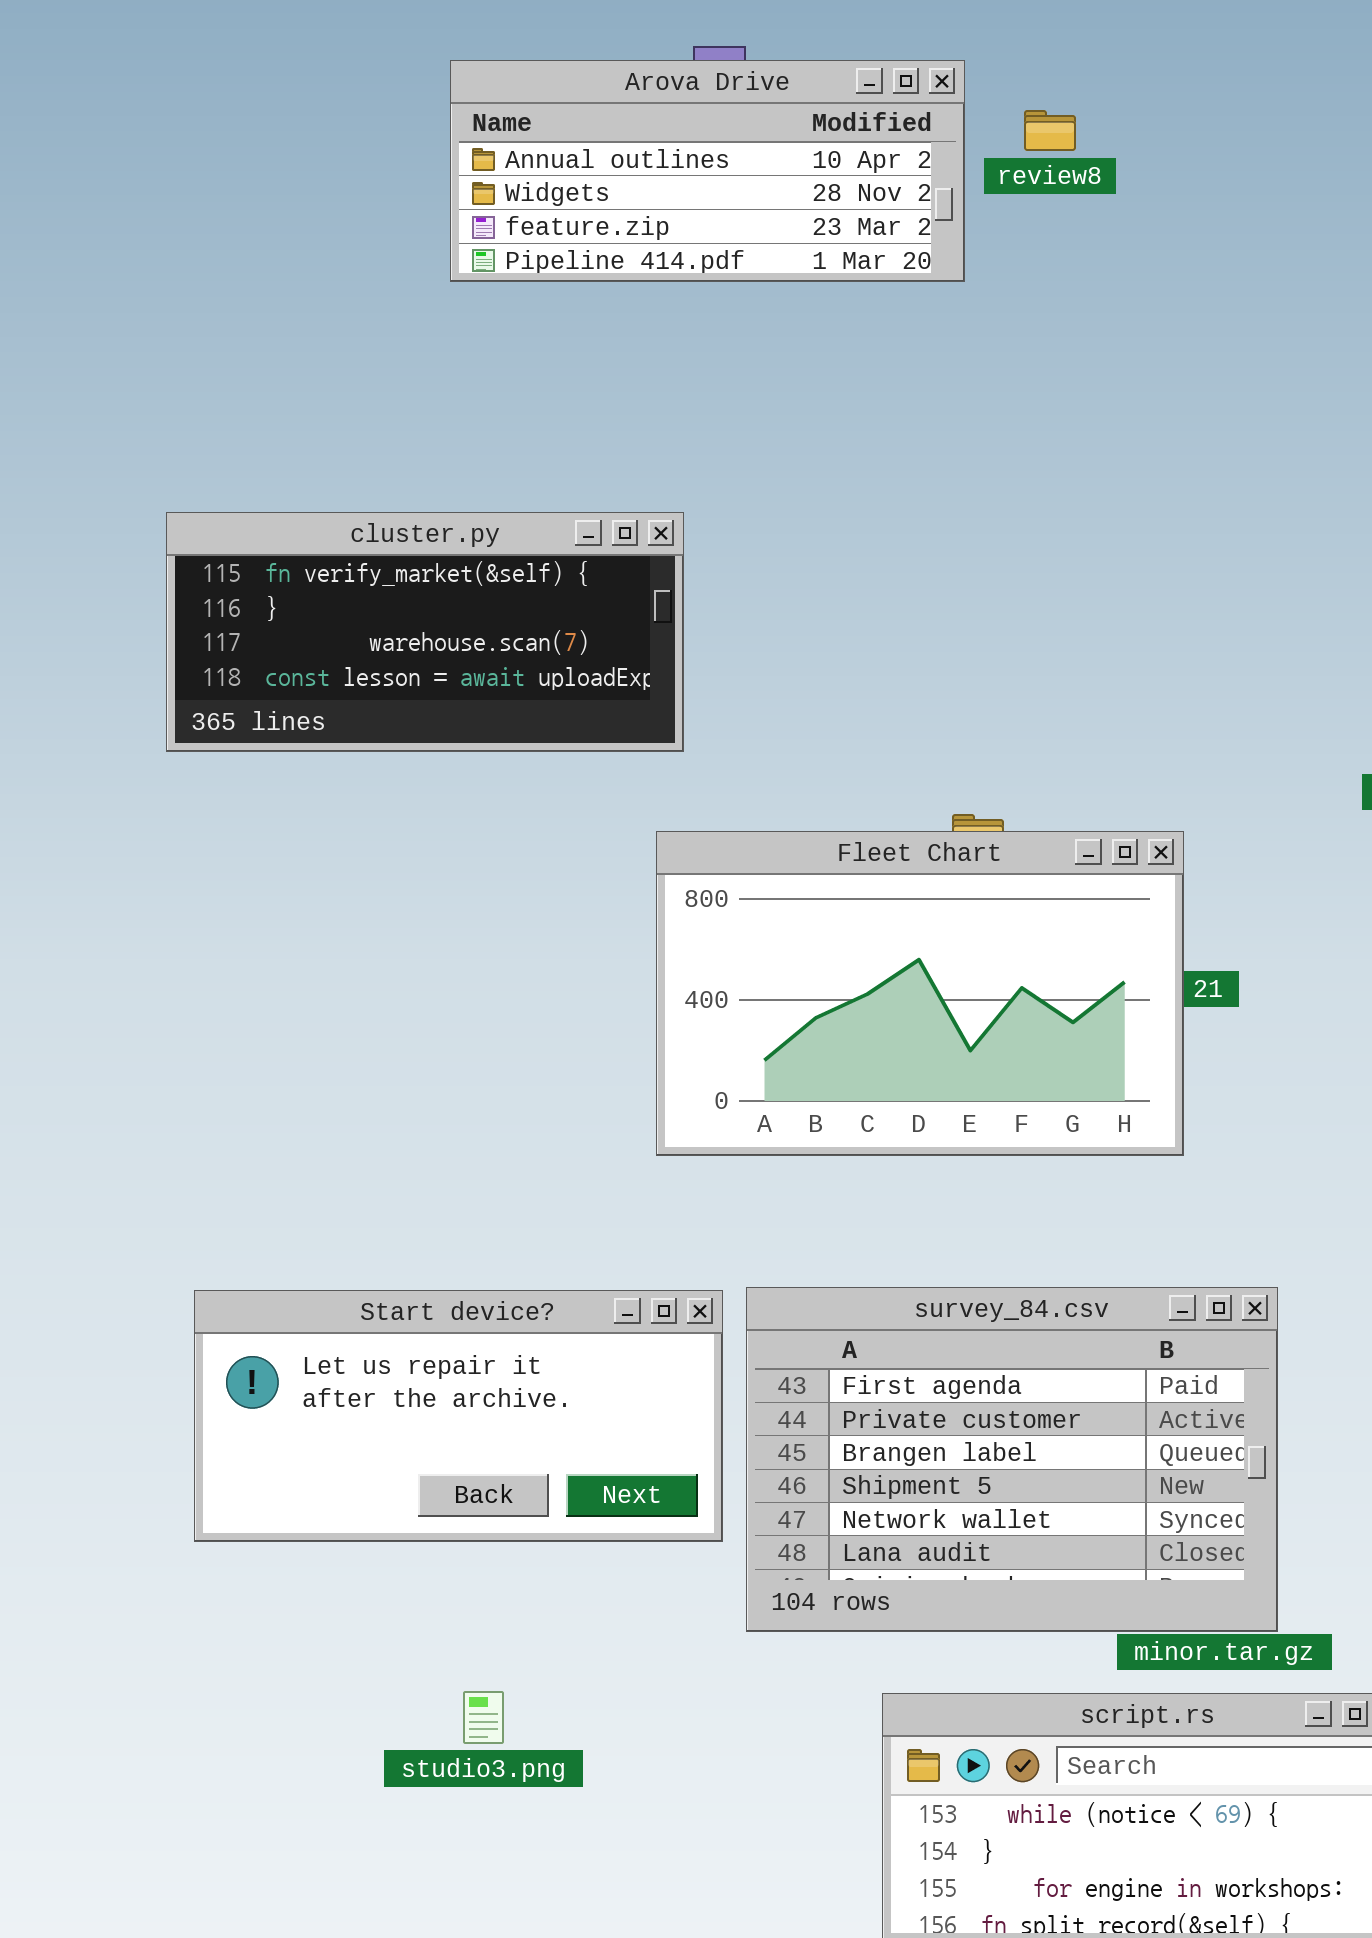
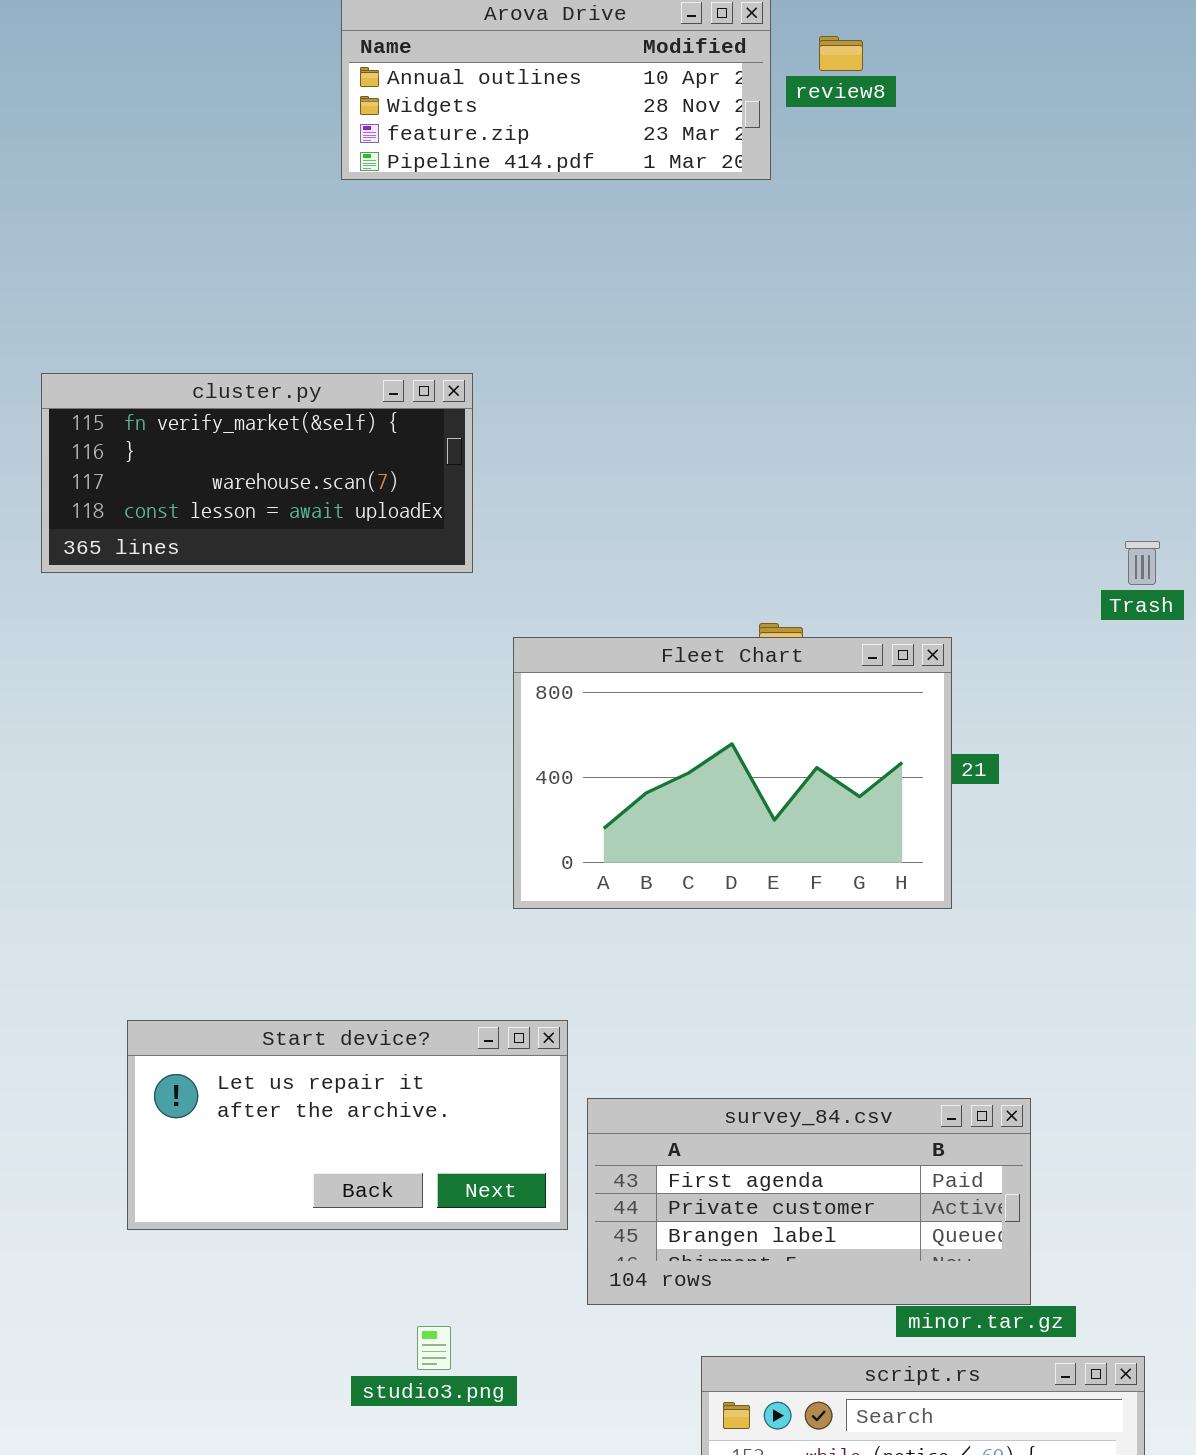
cluster.py: [166,512,684,752] -> [41,373,473,573], moved
survey_84.csv: [746,1287,1278,1632] -> [587,1098,1031,1305], resized
studio3.png: [463,1691,504,1744] -> [417,1326,451,1370], moved

